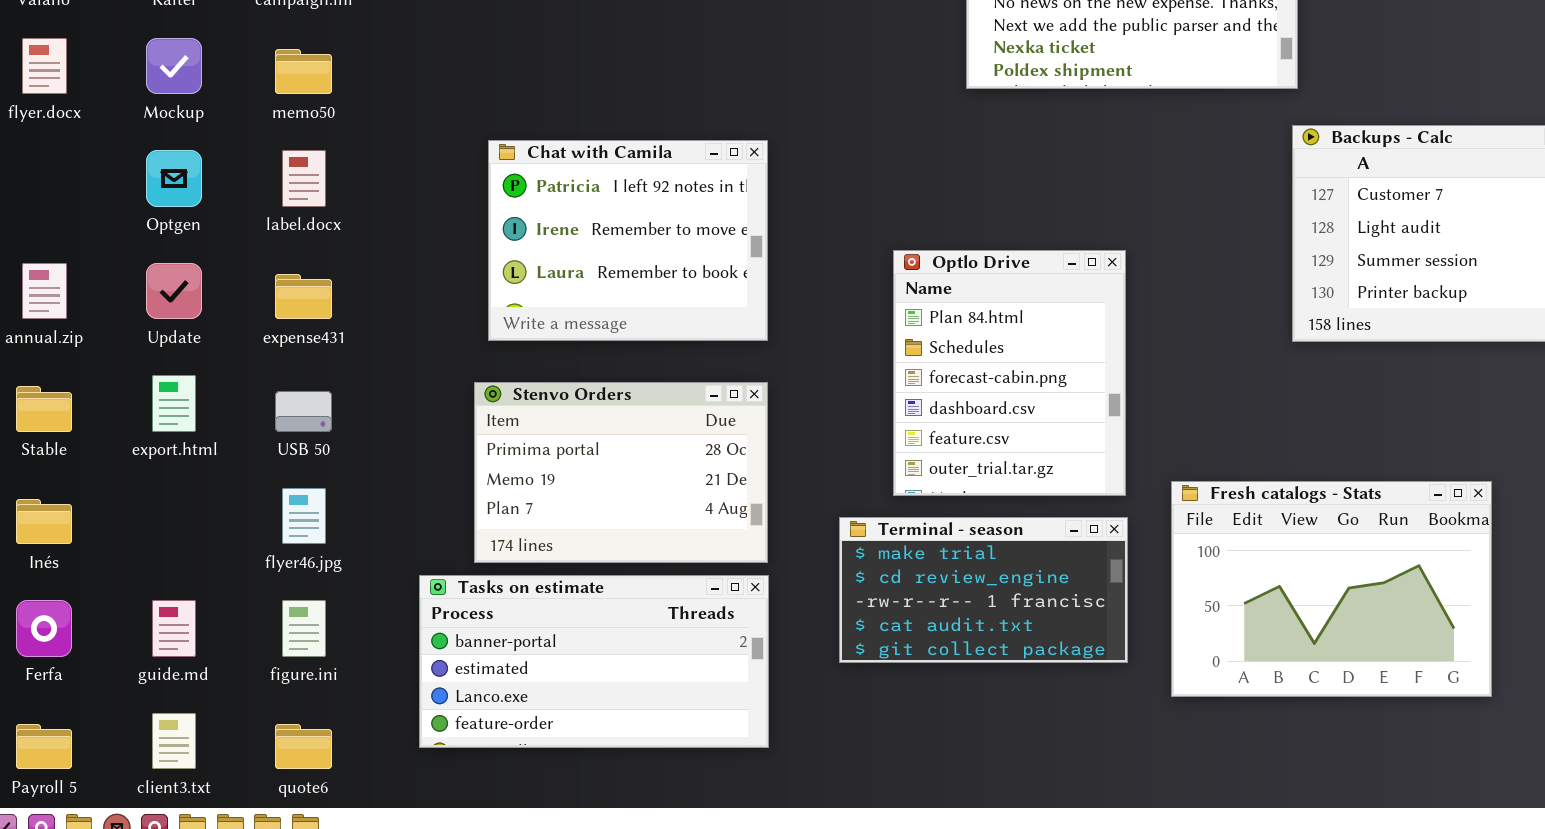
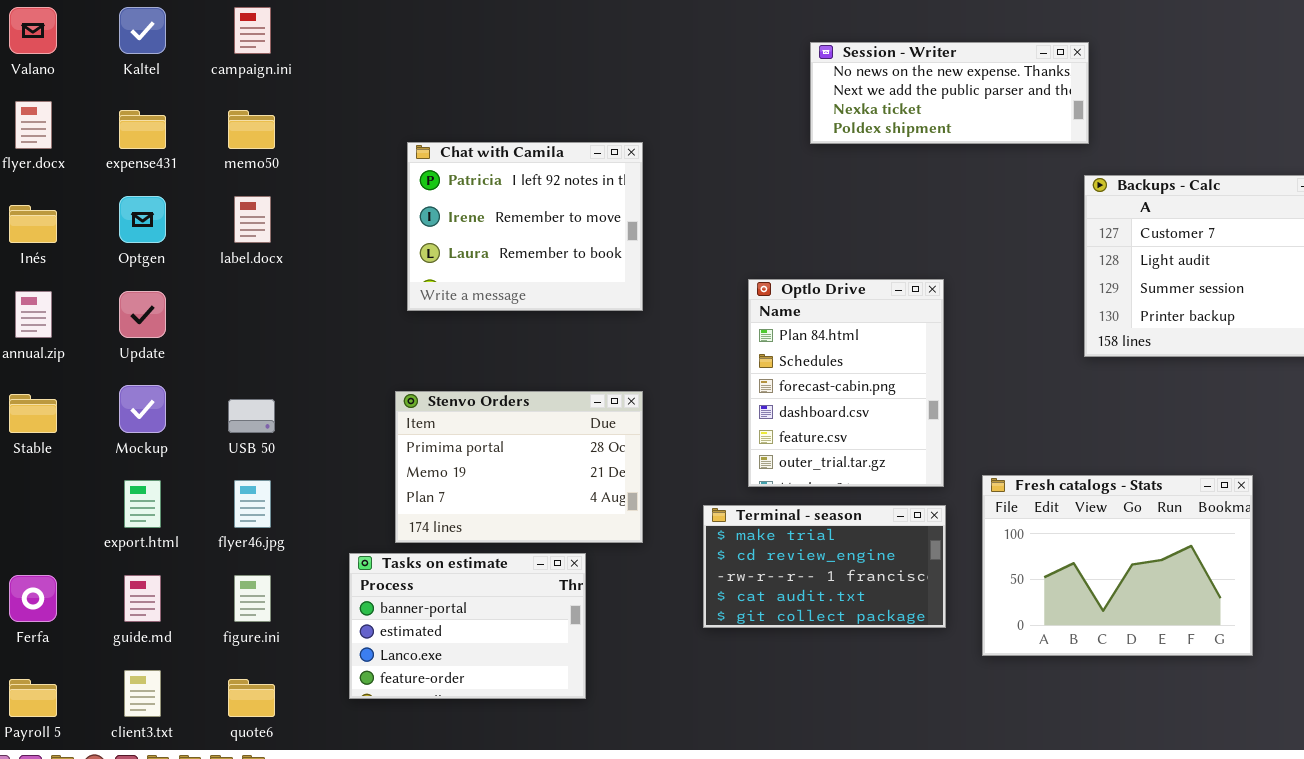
Mockup: [146,38,202,94] -> [119,385,166,433], moved
Chat with Camila: [488,140,768,341] -> [407,142,643,311], moved
expense431: [275,274,332,319] -> [119,110,166,149], moved
export.html: [152,375,196,432] -> [124,480,161,528], moved
Inés: [16,499,72,544] -> [9,205,57,243], moved
Tasks on estimate: [419,575,769,748] -> [349,553,586,699], resized

